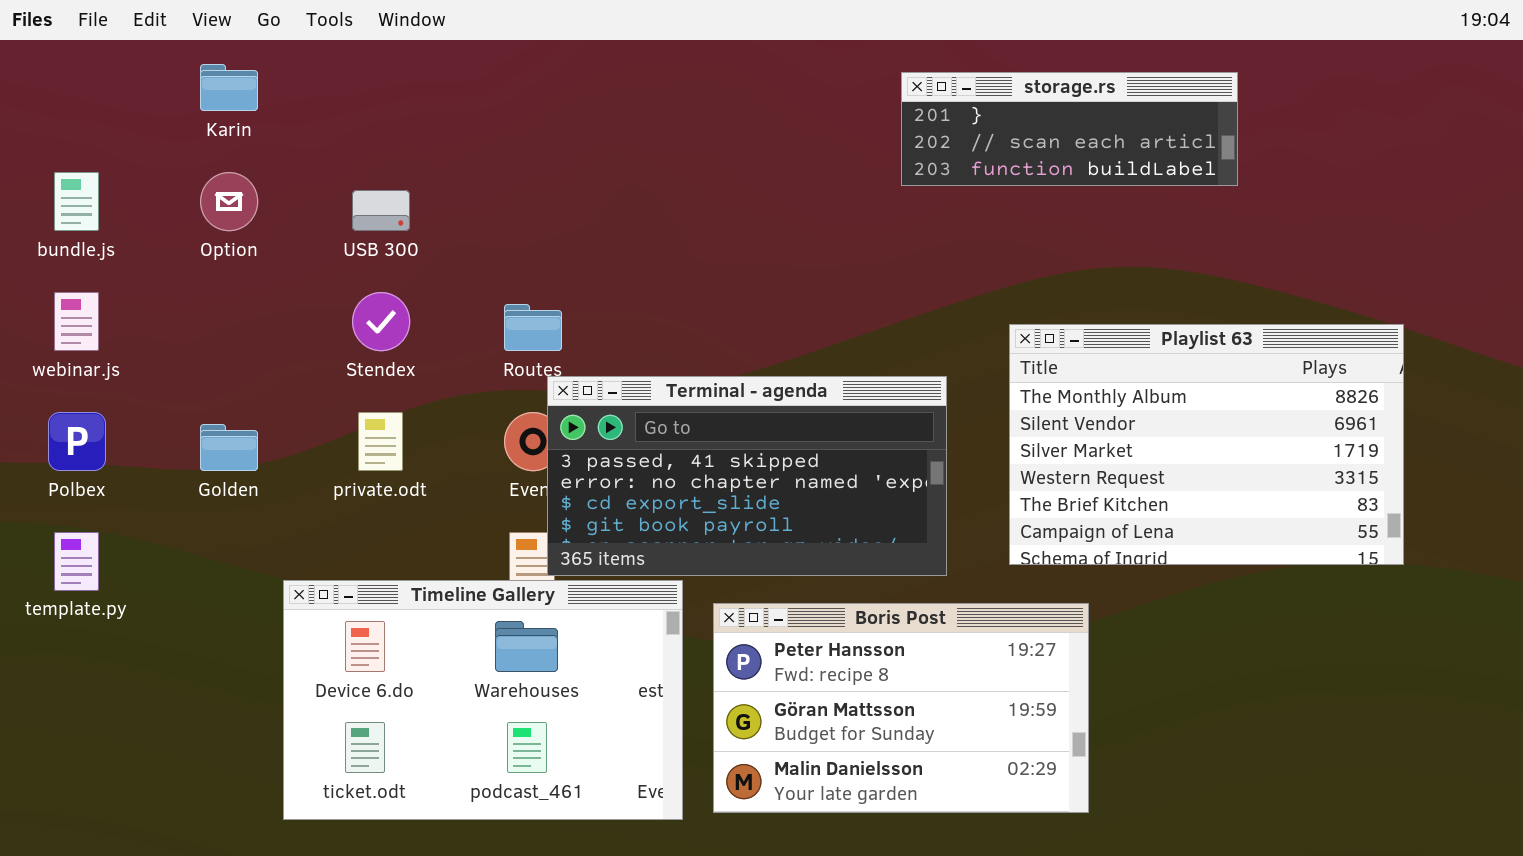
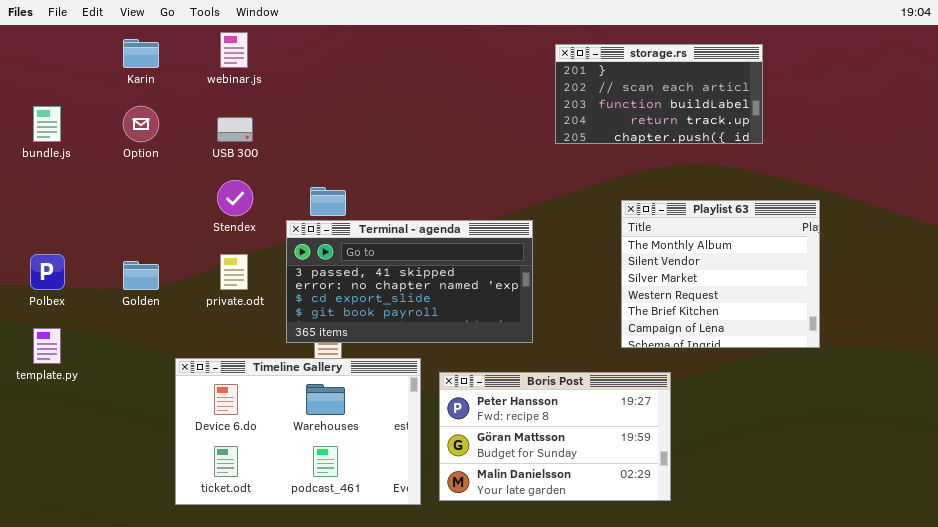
storage.rs: [901,72,1238,186] -> [555,44,763,144], resized
webinar.js: [54,292,99,351] -> [220,32,248,68], moved
Playlist 63: [1009,324,1404,565] -> [621,200,820,348], resized
Terminal - agenda: [547,376,947,576] -> [286,220,533,343], moved

